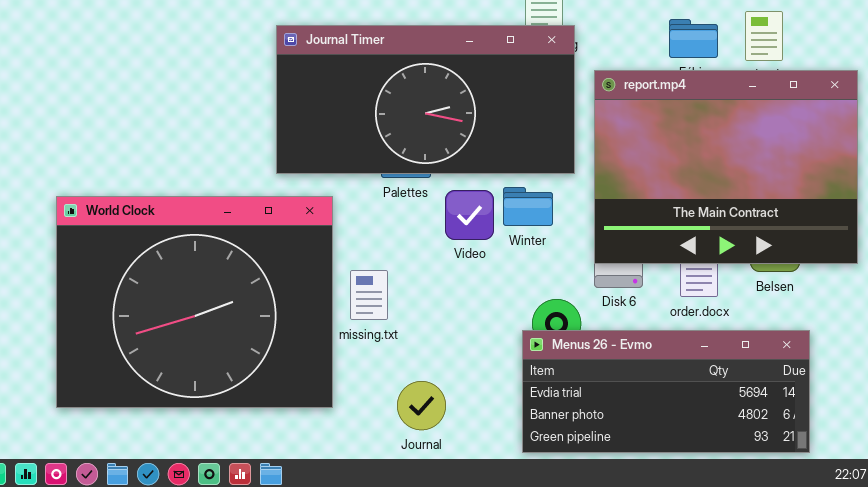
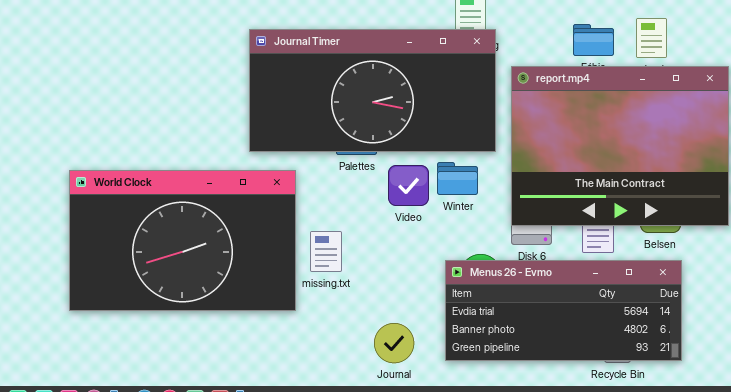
World Clock: [56,196,333,408] -> [69,170,296,311], resized
Menus 26 - Evmo: [522,330,810,453] -> [445,260,682,361], moved
Journal: [397,381,446,430] -> [374,323,414,363], moved

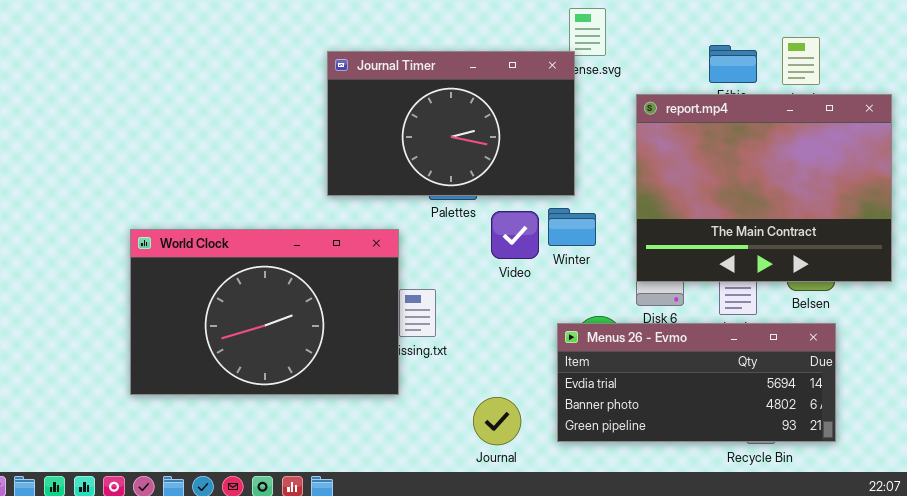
Journal Timer: [249,29,496,152] -> [327,51,575,196], resized
World Clock: [69,170,296,311] -> [130,229,399,395], moved

